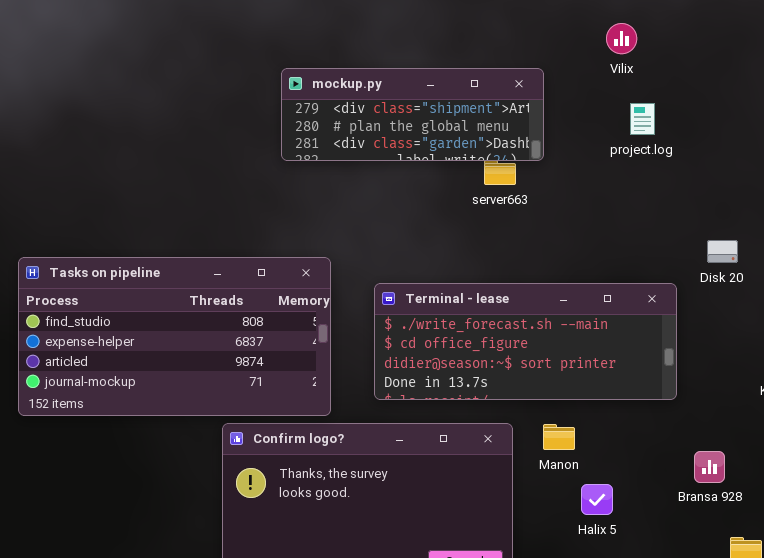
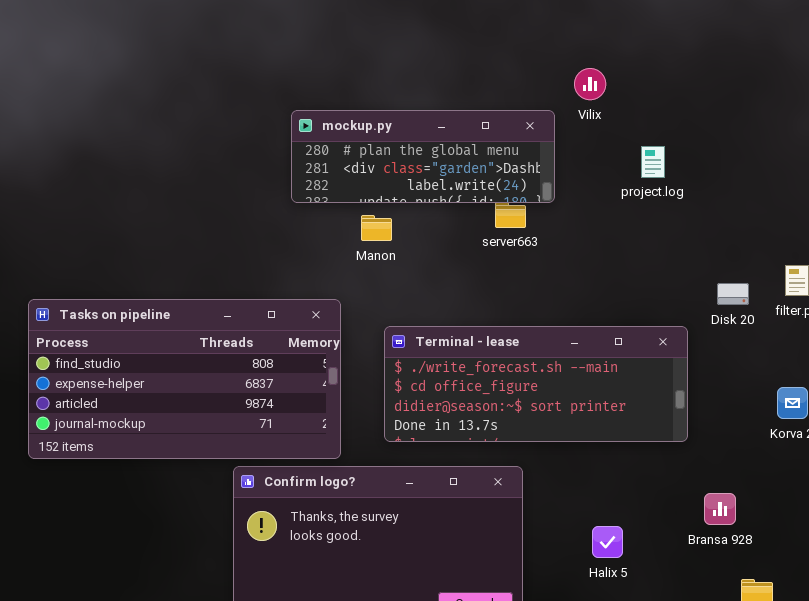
Vilix: [606,23,637,54] -> [574,68,606,100], moved
mockup.py: [281,68,544,161] -> [291,110,555,203], scrolled down 1 row
Manon: [543,424,575,450] -> [361,215,392,241], moved

